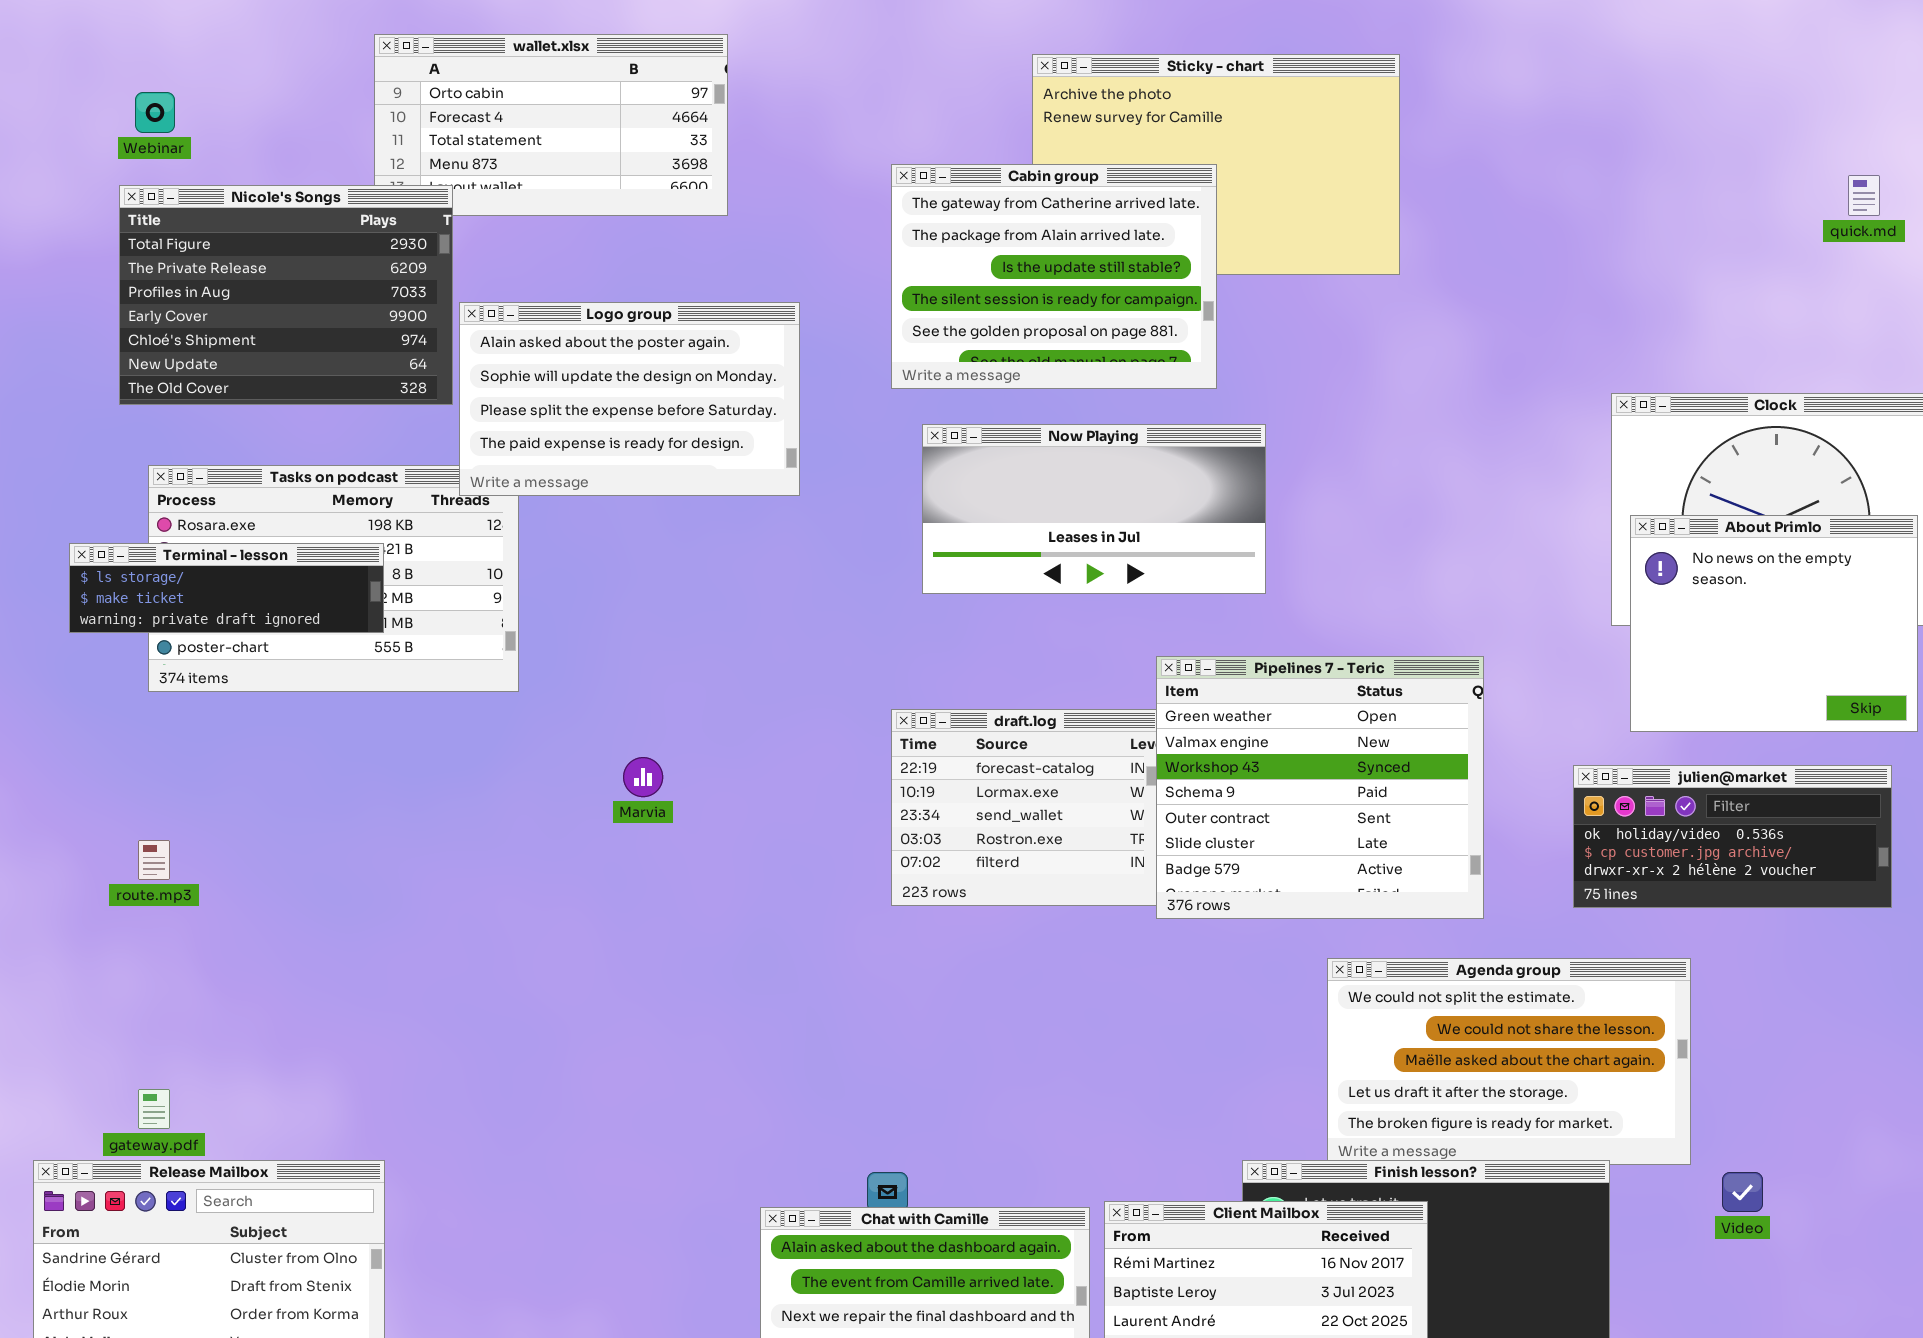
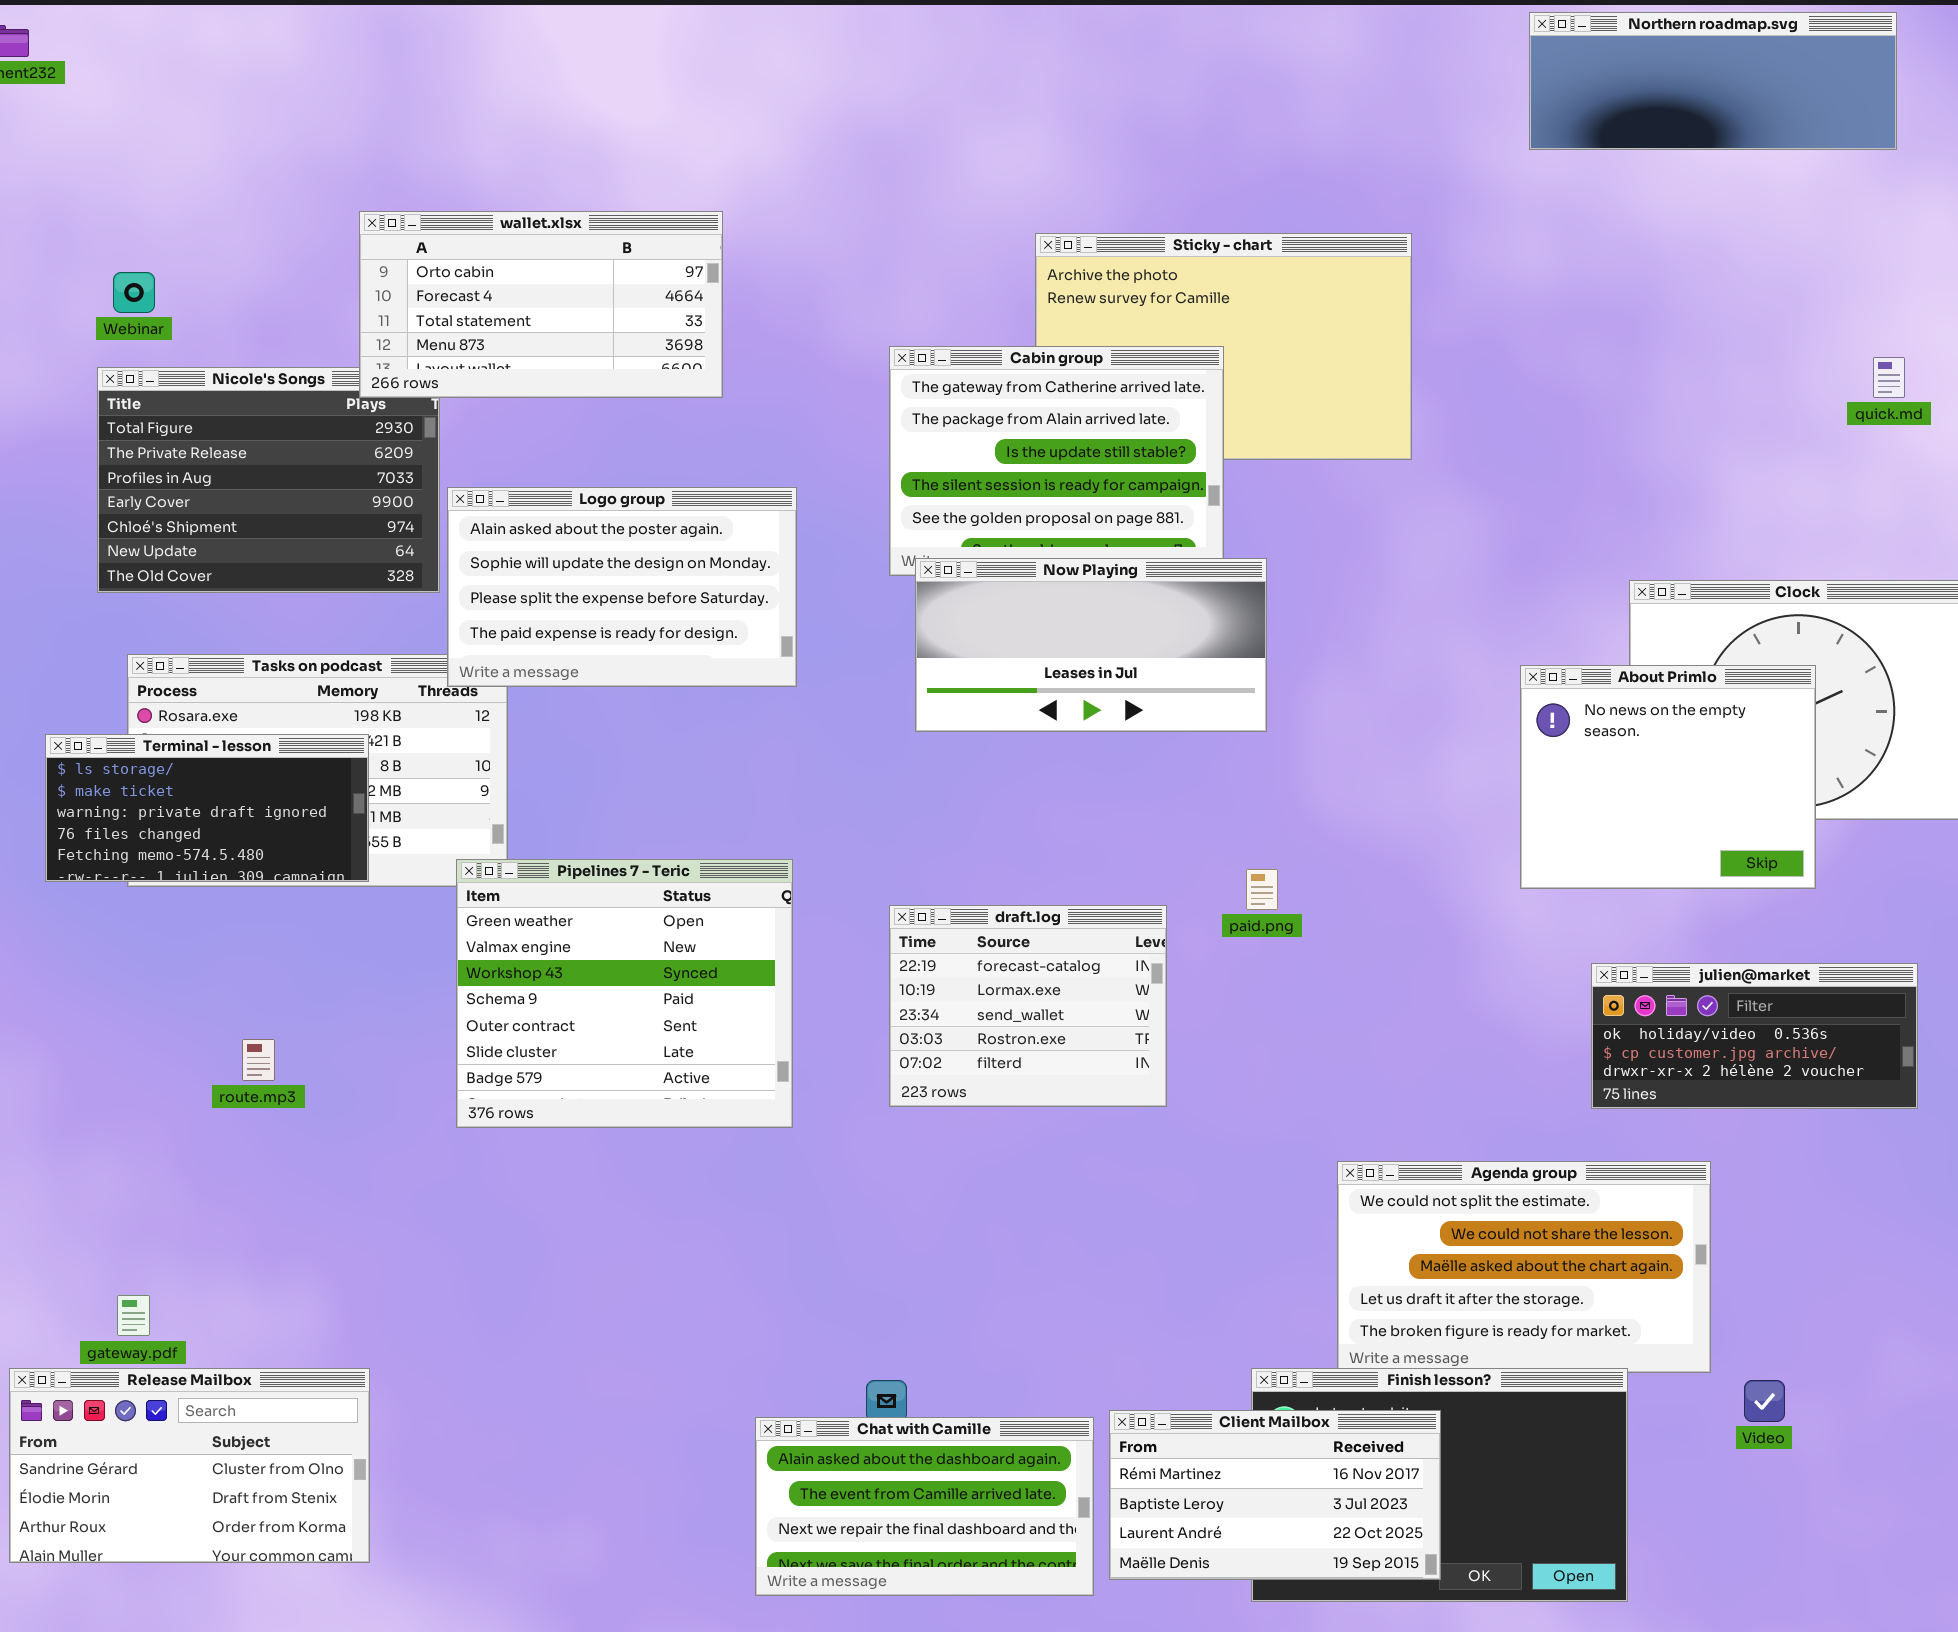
wallet.xlsx: [374,34,728,216] -> [359,211,723,398], raised
Now Playing: [922,424,1266,594] -> [915,558,1267,732], moved
About Primlo: [1630,515,1918,732] -> [1520,665,1816,889], moved
Terminal - lesson: [69,543,384,633] -> [45,734,369,882], resized
Pipelines 7 - Teric: [1156,656,1484,919] -> [456,859,793,1128], moved
route.mp3: [138,840,170,880] -> [242,1039,275,1081], moved

